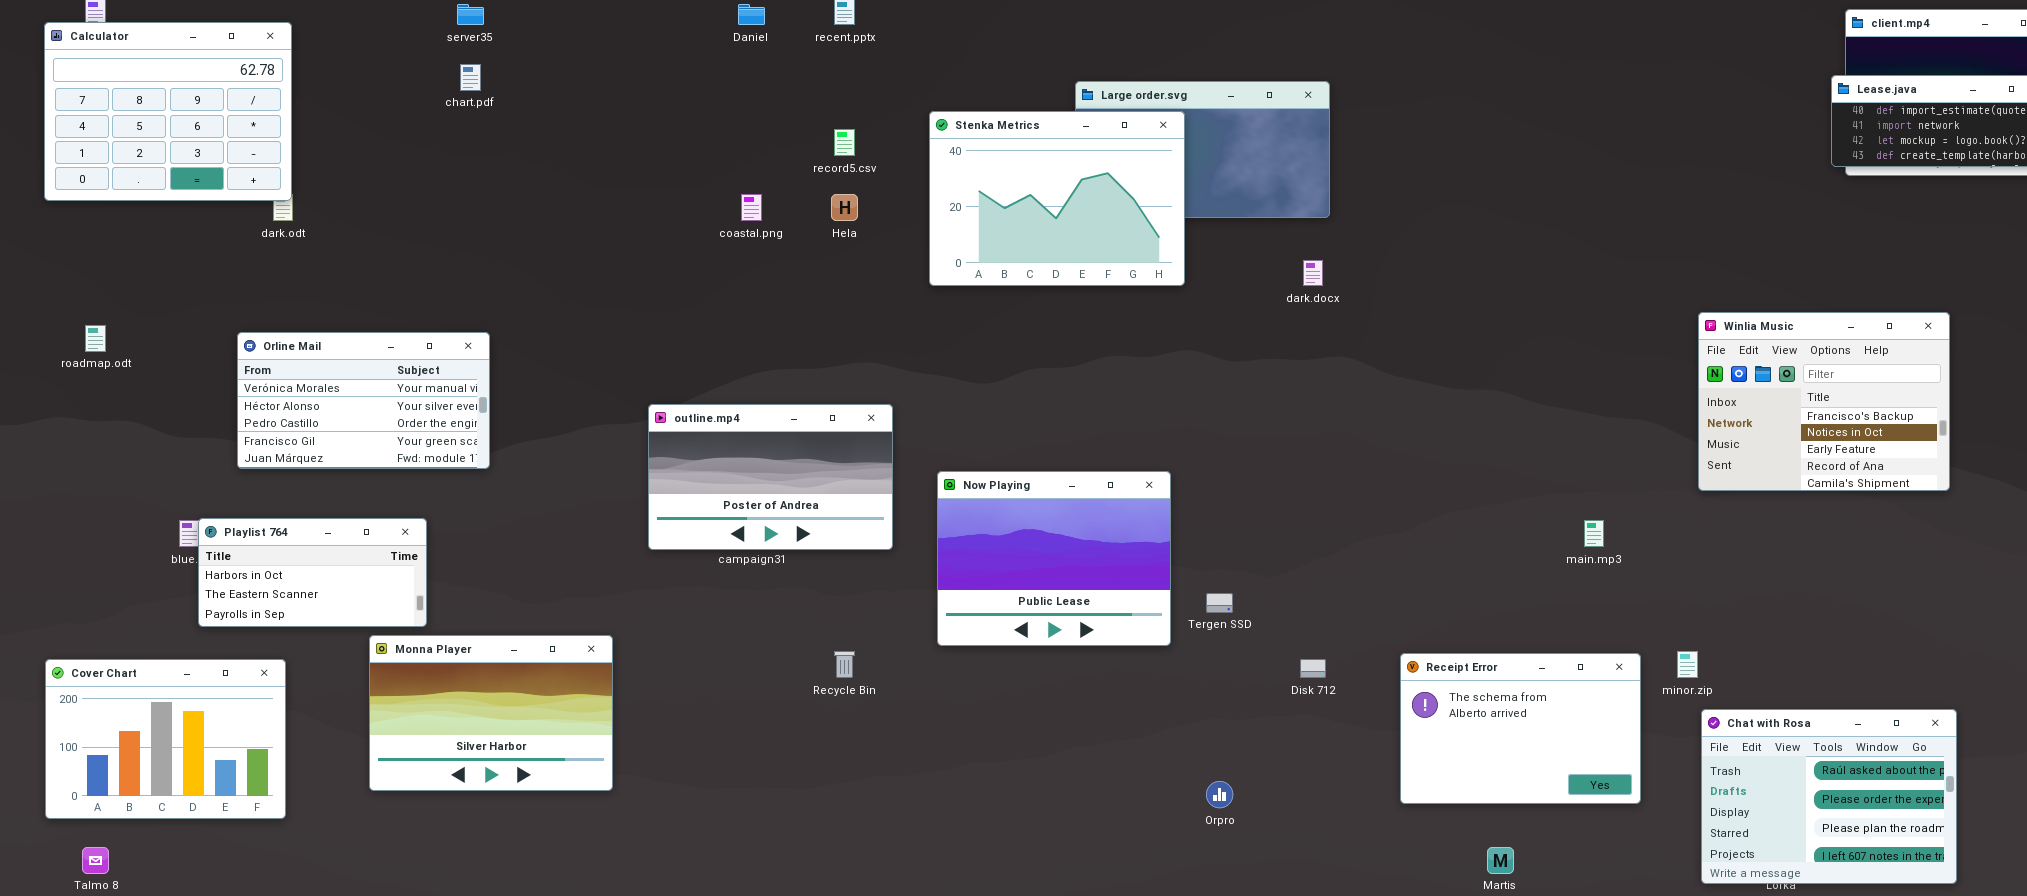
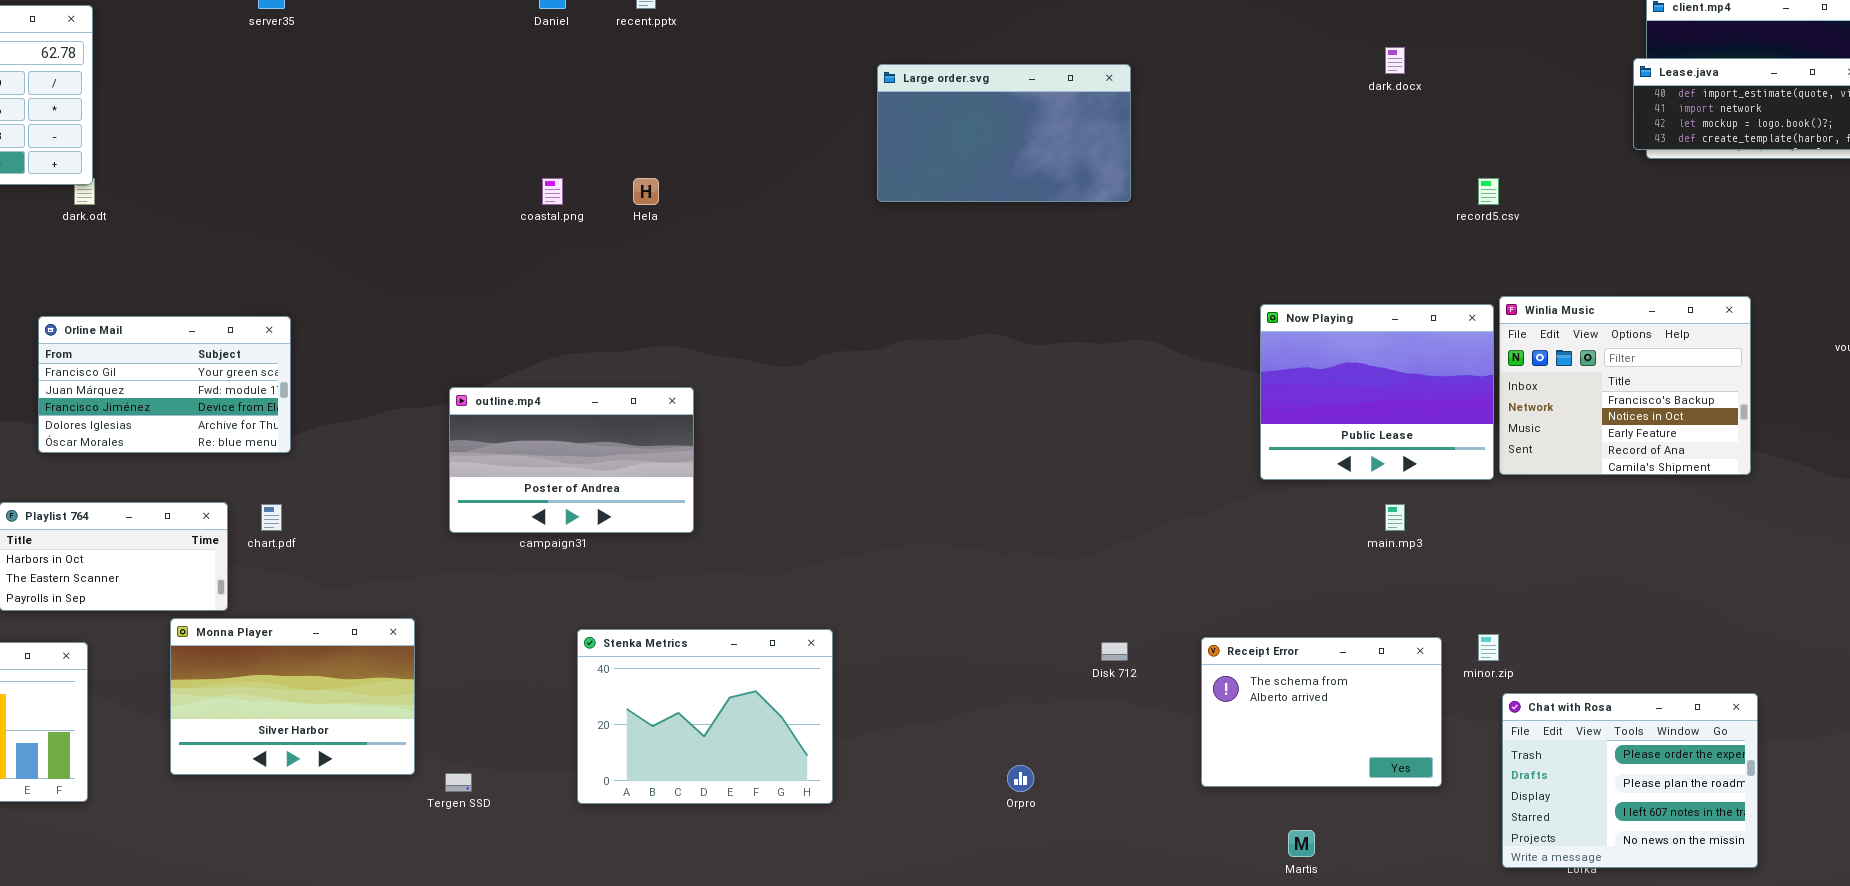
chart.pdf: [460,64,481,91] -> [261,504,282,531], moved
Stenka Metrics: [929,111,1185,286] -> [577,629,833,804], moved
record5.csv: [834,129,855,156] -> [1478,178,1499,205], moved
dark.docx: [1303,260,1323,286] -> [1385,47,1405,74], moved
Orline Mail: [237,332,490,469] -> [38,316,291,453], scrolled down 3 rows
Now Playing: [937,471,1171,646] -> [1260,304,1494,480], moved
Tergen SSD: [1206,593,1233,613] -> [445,773,472,792], moved
Chat with Rosa: [1701,709,1957,884] -> [1502,693,1758,868], scrolled down 1 row

